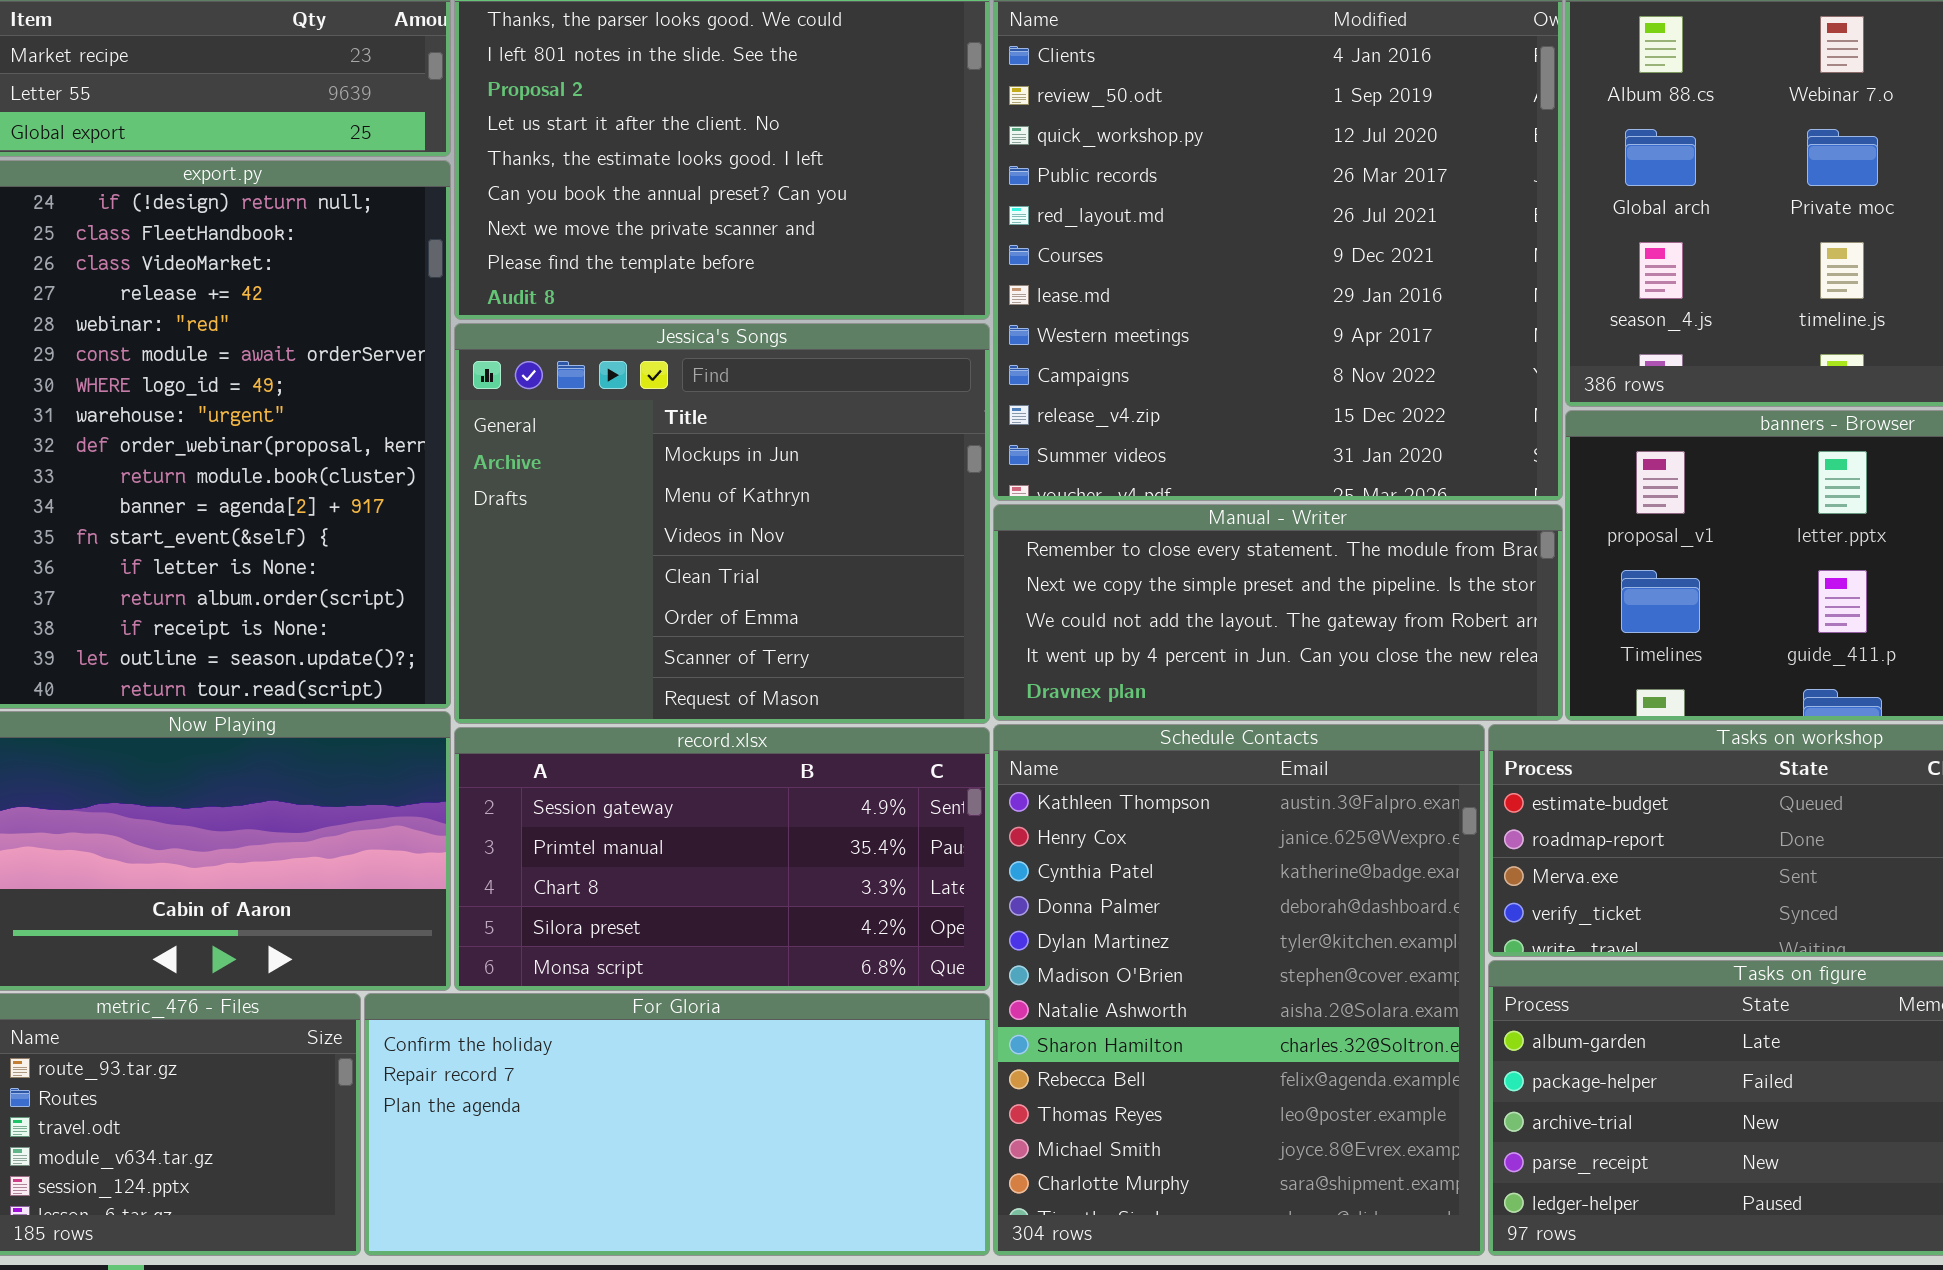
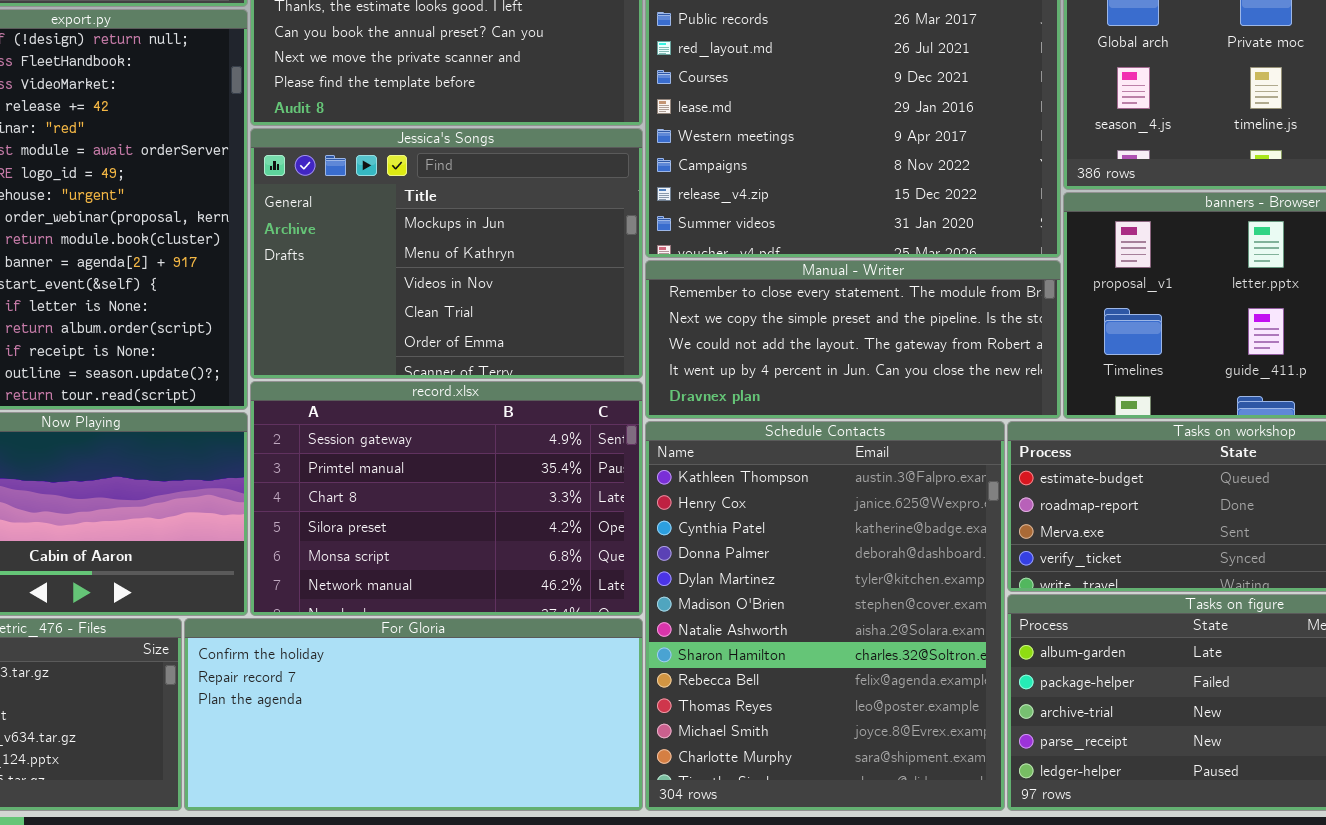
Jessica's Songs: [454,323,990,724] -> [250,128,643,379], resized
record.xlsx: [454,727,990,991] -> [250,381,643,616], resized

